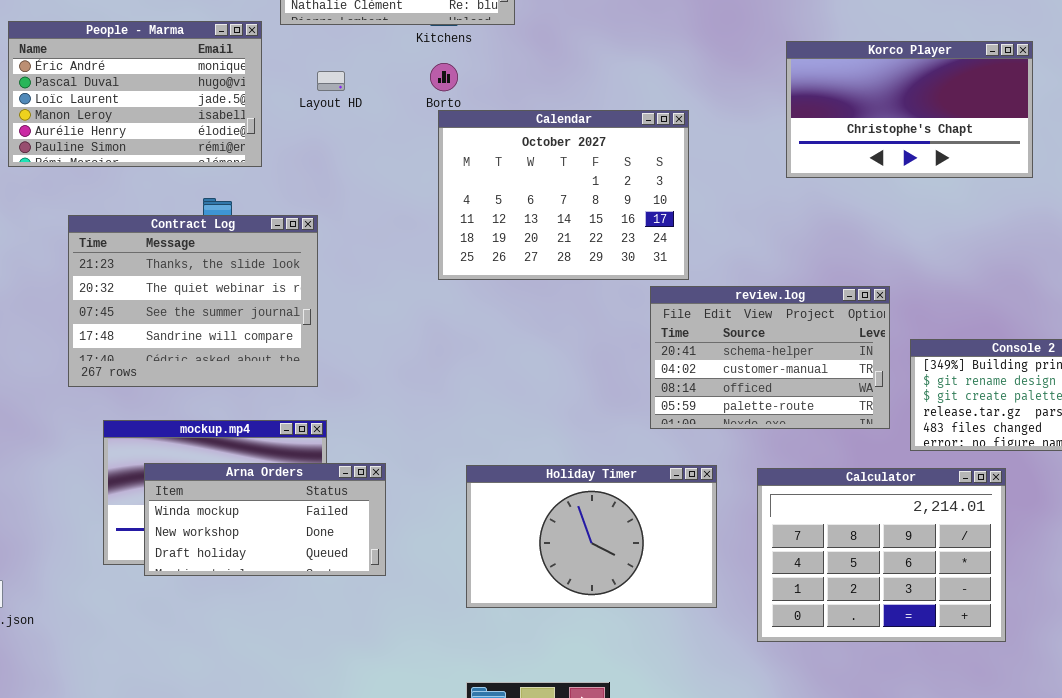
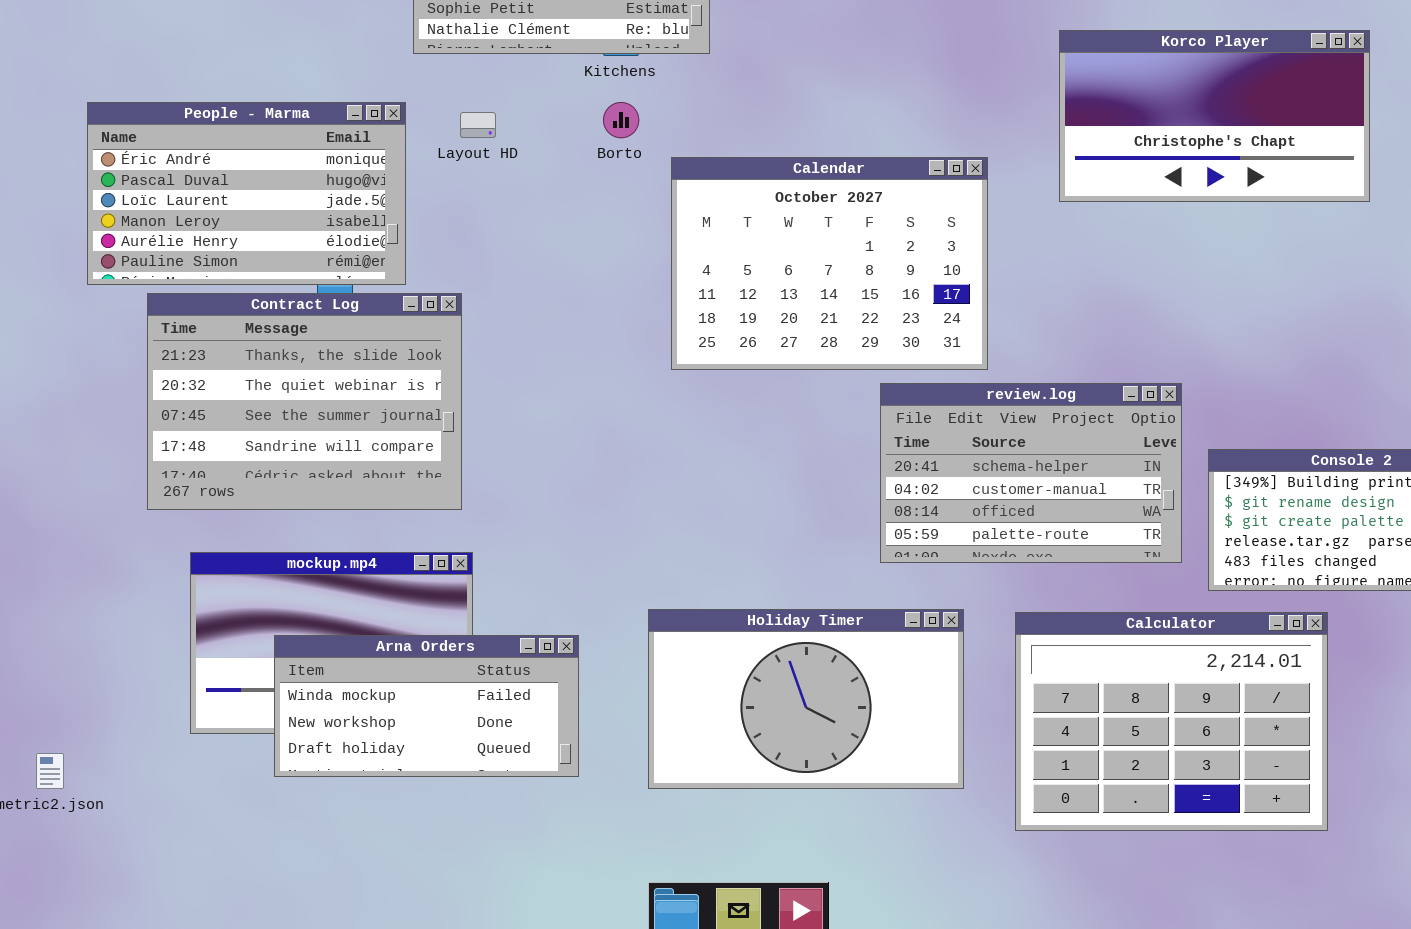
People - Marma: [8,21,262,167] -> [87,102,406,285], moved
Korco Player: [786,41,1033,178] -> [1059,30,1370,202], moved
Calendar: [438,110,689,280] -> [671,157,988,370], moved
Arna Orders: [144,463,386,576] -> [274,635,579,777], moved

